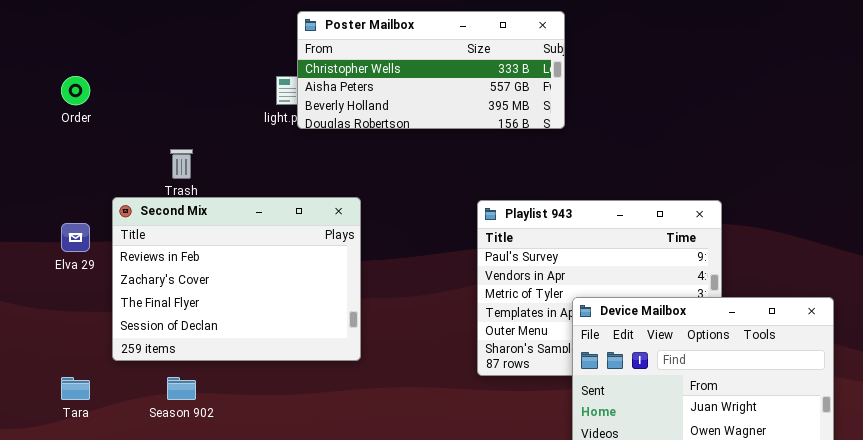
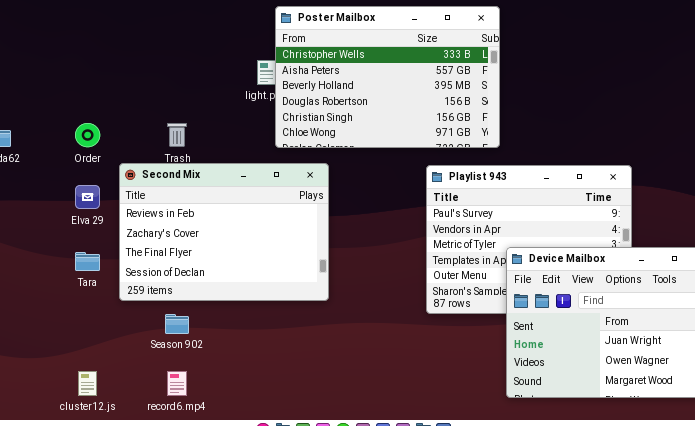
Poster Mailbox: [297,11,565,129] -> [275,6,500,148], resized
Order: [61,76,90,105] -> [75,123,100,147], moved
Tara: [61,377,90,400] -> [75,252,100,271], moved

